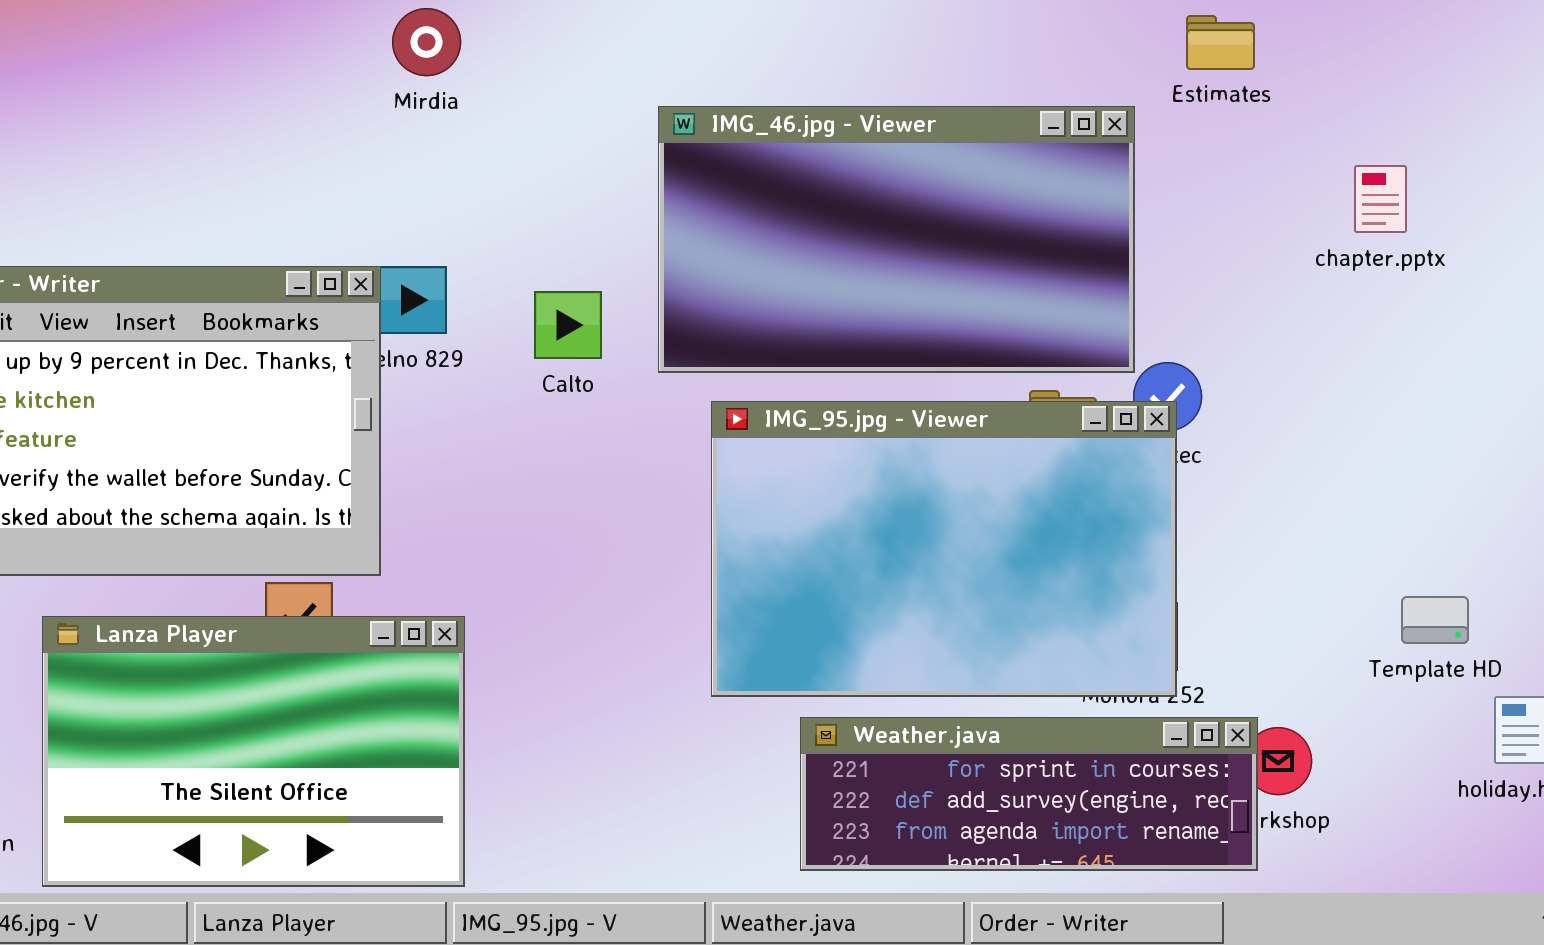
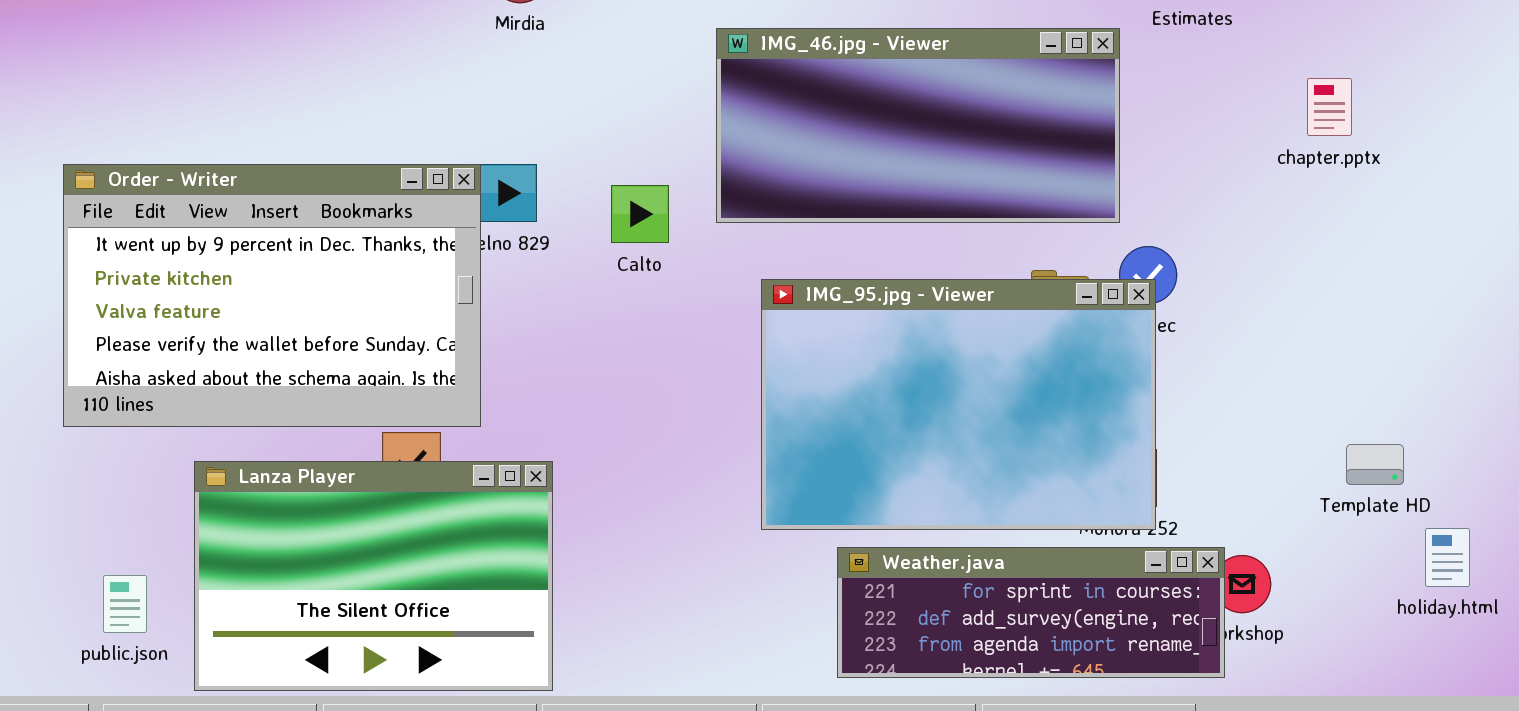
IMG_46.jpg - Viewer: [658,106,1135,373] -> [716,28,1120,223], resized

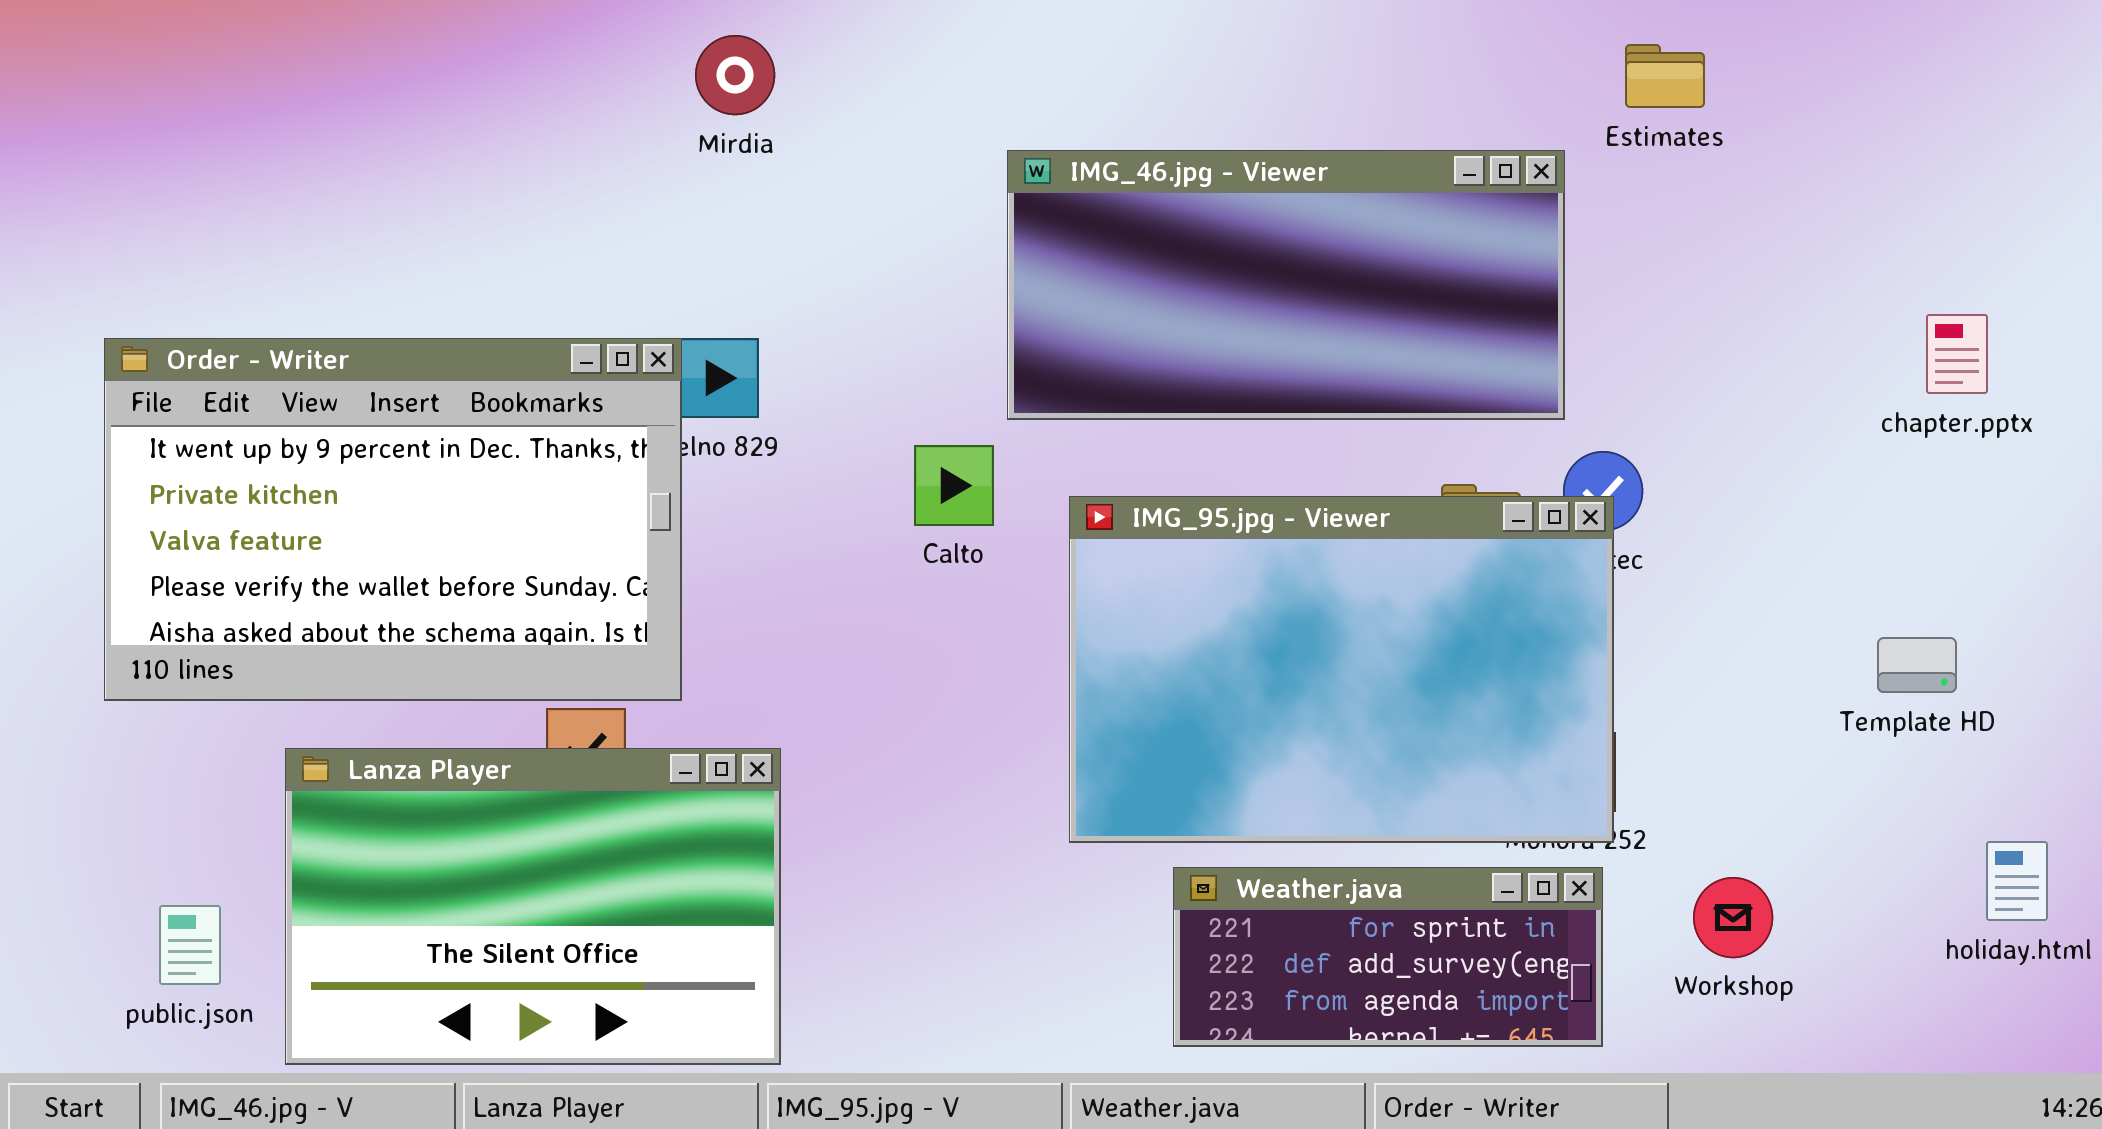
chapter.pptx: [1307,78,1352,136] -> [1926,314,1988,394], moved
Calto: [611,185,669,243] -> [914,445,994,526], moved
Template HD: [1346,444,1404,485] -> [1877,637,1957,693], moved
Weather.java: [837,547,1225,678] -> [1173,867,1603,1047], resized

